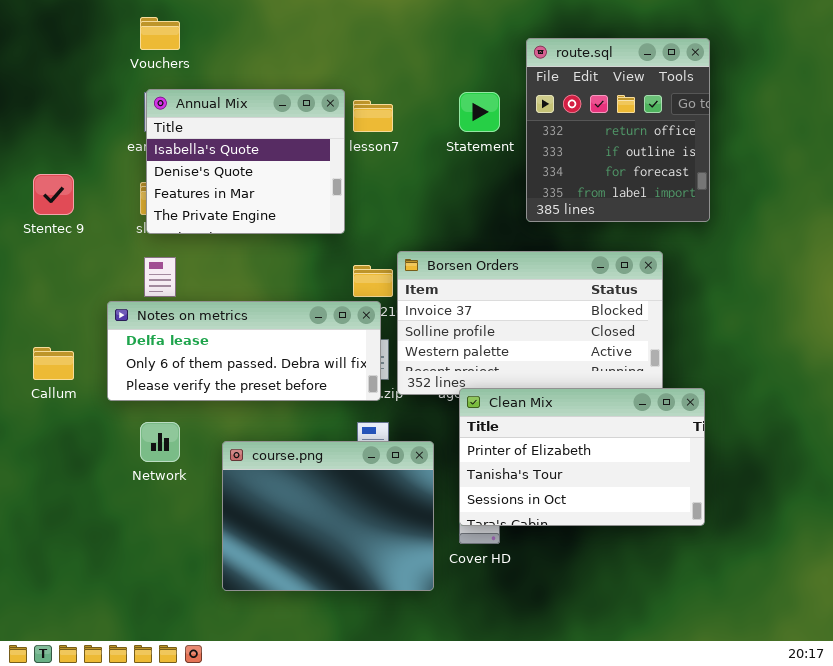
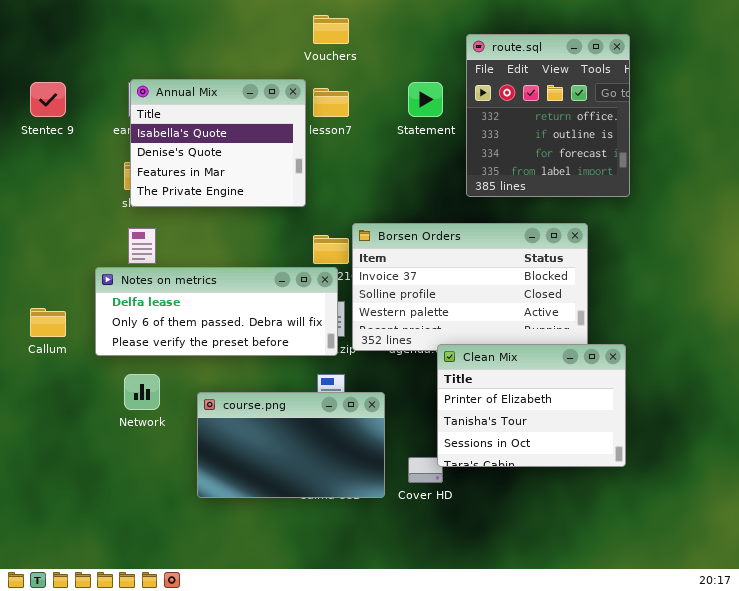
Vouchers: [140,17,180,50] -> [313,15,349,44], moved
Stentec 9: [33,174,74,215] -> [30,82,66,117], moved
Clean Mix: [459,388,705,526] -> [437,344,626,467], resized
course.png: [222,441,434,591] -> [197,392,385,498], resized

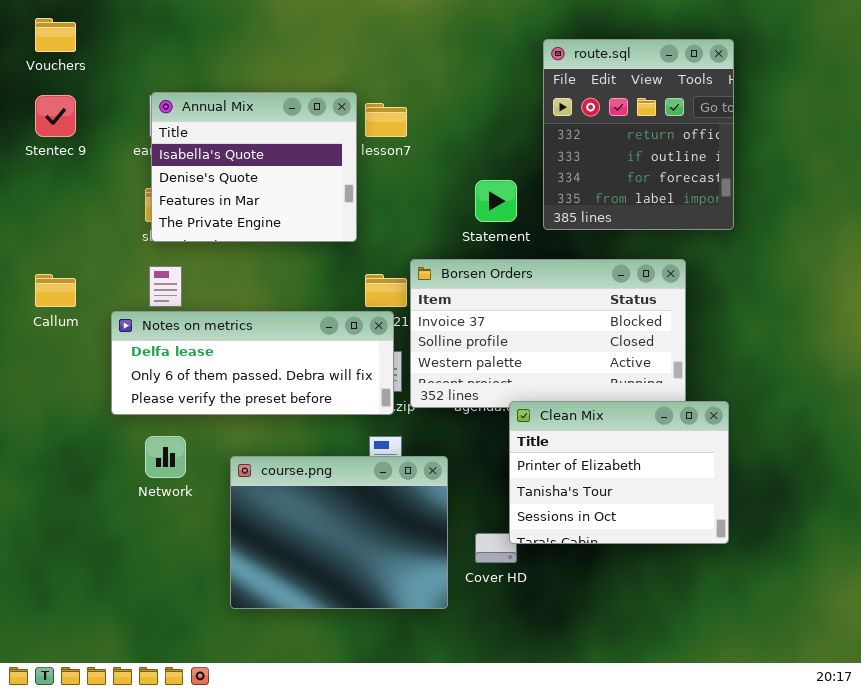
Vouchers: [313,15,349,44] -> [35,18,76,52], moved
Statement: [408,82,443,117] -> [475,180,517,222], moved
Callum: [30,308,66,337] -> [35,274,76,307], moved
course.png: [197,392,385,498] -> [230,456,448,609], resized

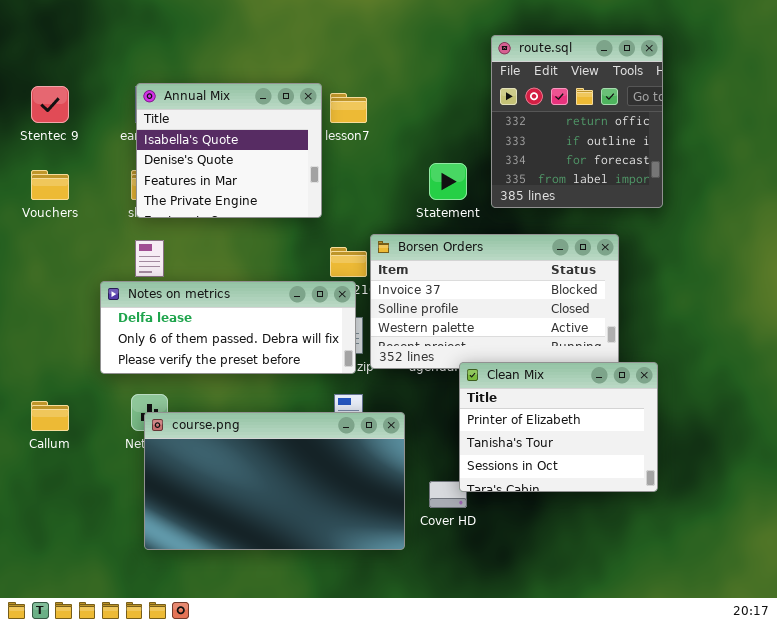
Vouchers: [35,18,76,52] -> [31,170,69,200], moved
Callum: [35,274,76,307] -> [31,401,69,431], moved
course.png: [230,456,448,609] -> [144,412,405,550], resized

